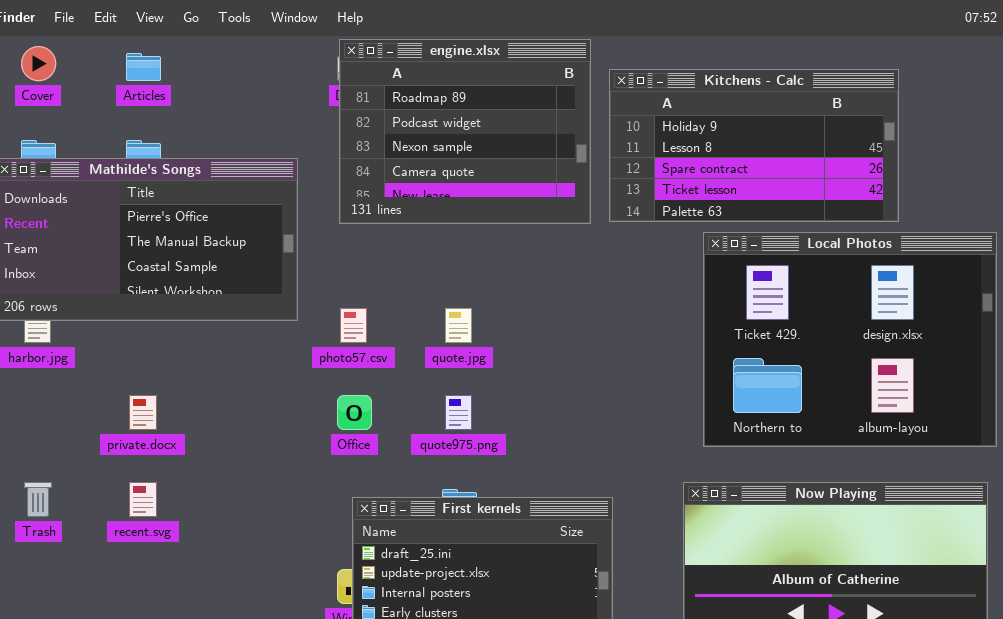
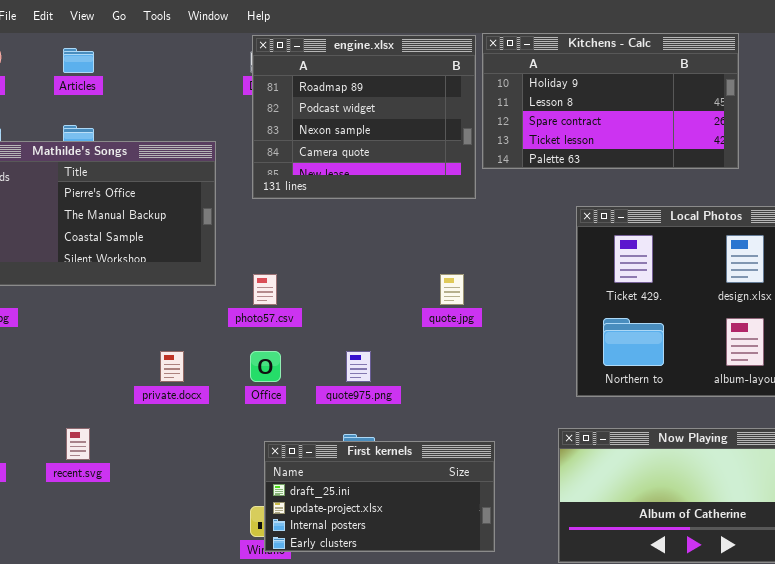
Kitchens - Calc: [609,69,899,222] -> [482,33,739,169], moved
quote.jpg: [445,308,472,343] -> [440,274,464,305], moved
private.docx: [129,395,157,430] -> [160,351,184,382], moved

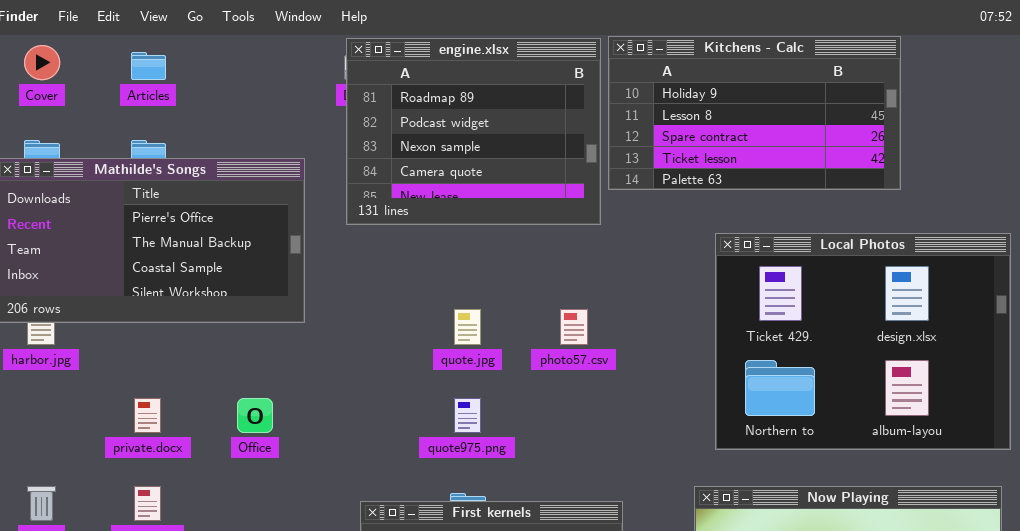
photo57.csv: [253,274,277,305] -> [560,309,588,345], moved
quote.jpg: [440,274,464,305] -> [454,309,481,345], moved
private.docx: [160,351,184,382] -> [134,398,161,433], moved
Office: [250,351,281,382] -> [237,398,273,433], moved

